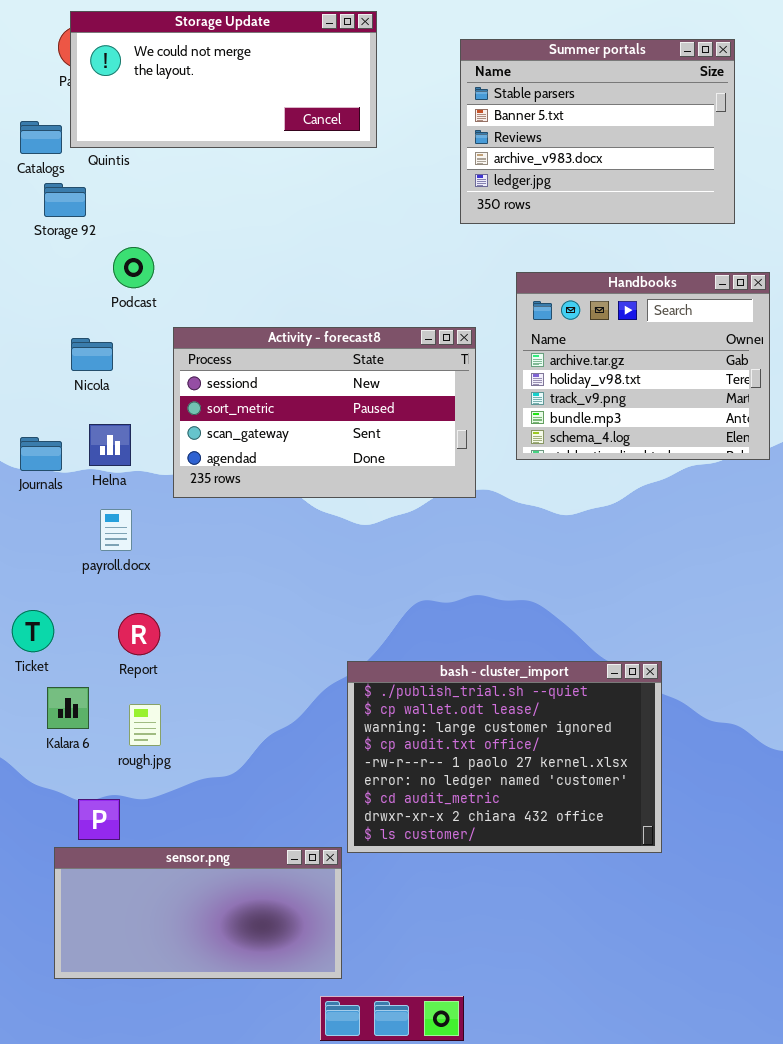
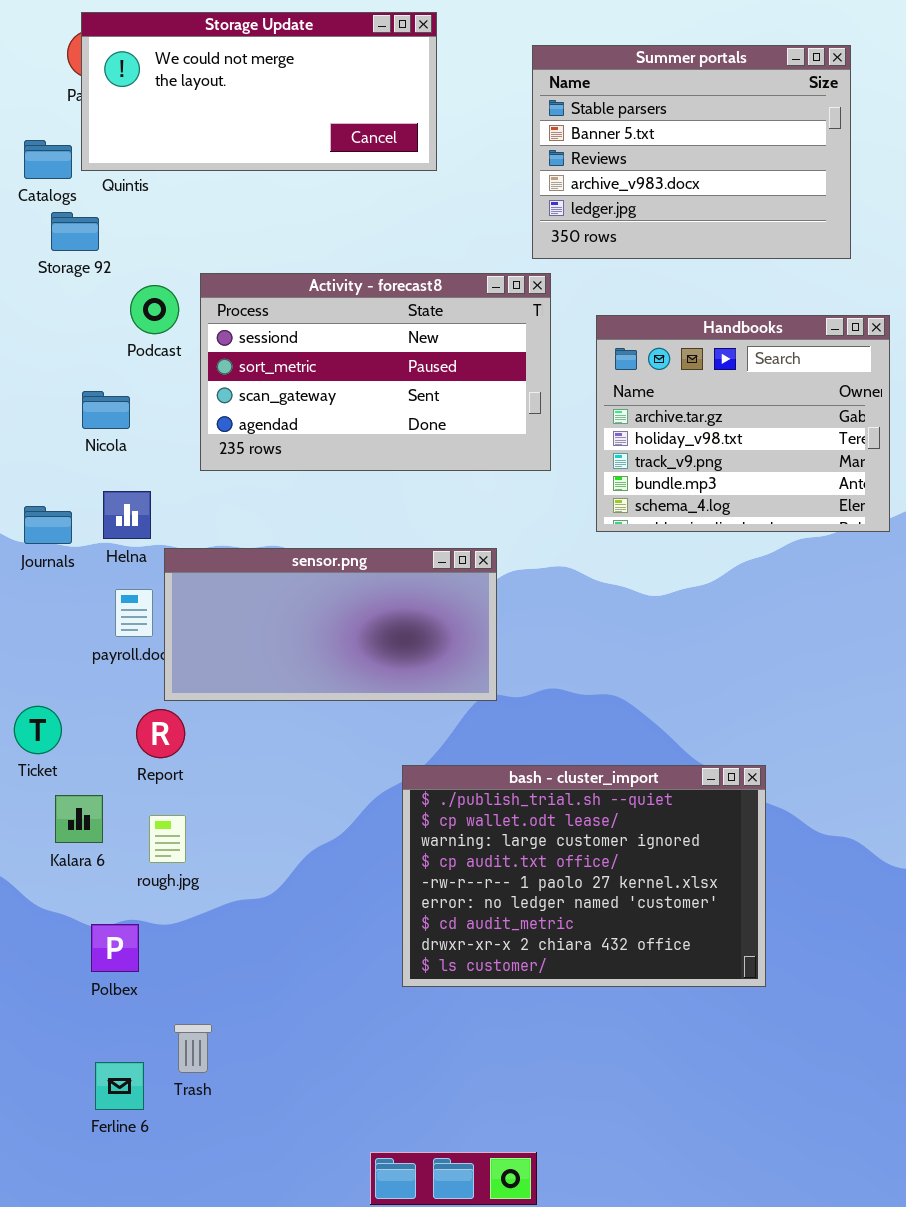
Activity - forecast8: [173,327,476,498] -> [200,273,551,471], moved
sensor.png: [54,847,342,979] -> [164,548,497,701], moved

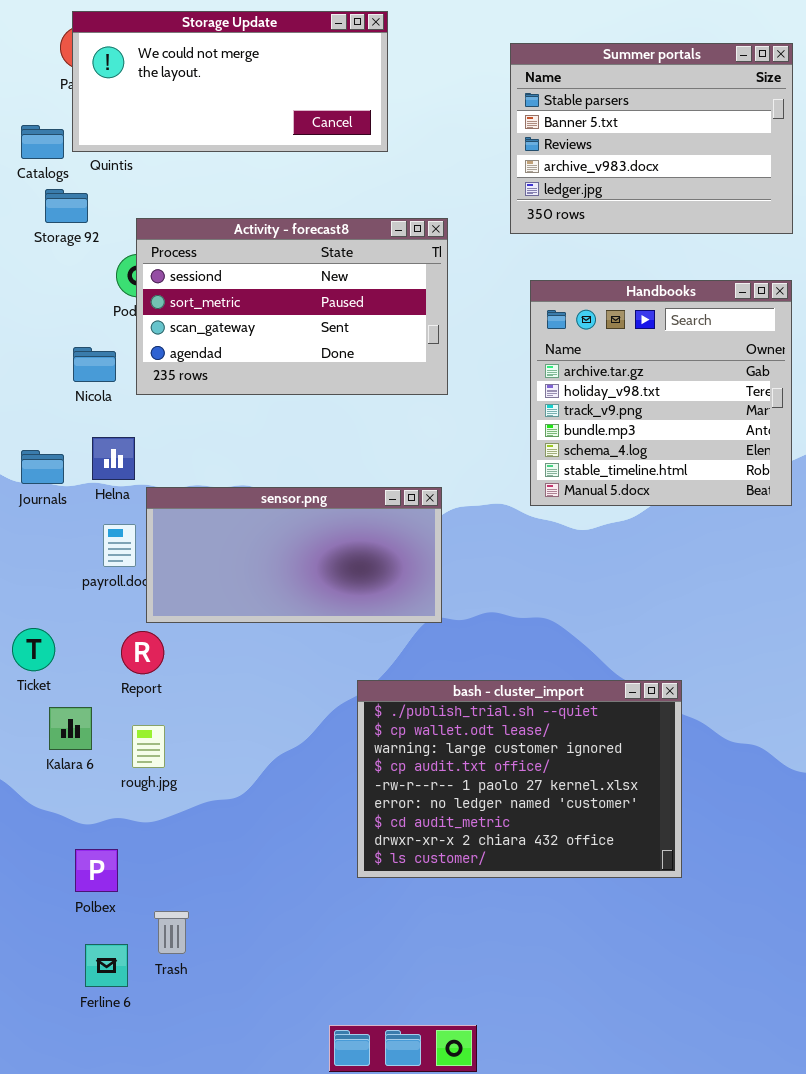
Summer portals: [532,45,851,259] -> [510,43,793,234], moved
Activity - forecast8: [200,273,551,471] -> [136,218,448,395], moved
Handbooks: [596,315,890,532] -> [530,280,792,506], resized
Polbex: [91,924,139,972] -> [75,849,118,892], moved

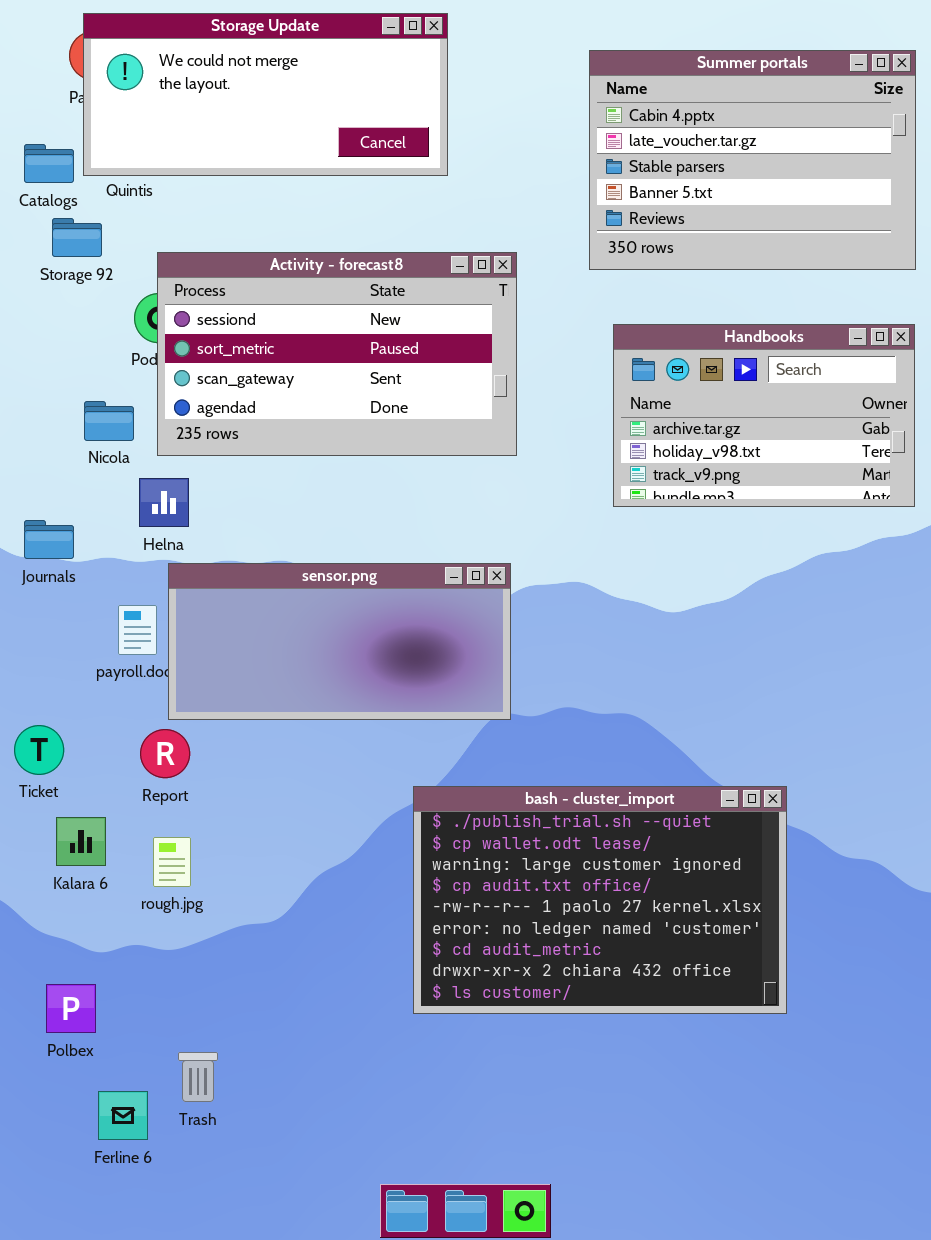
Summer portals: [510,43,793,234] -> [589,50,916,270], scrolled up 2 rows
Handbooks: [530,280,792,506] -> [613,324,915,507], resized
Helna: [92,437,135,480] -> [139,478,189,527], moved
Polbex: [75,849,118,892] -> [46,984,96,1033], moved

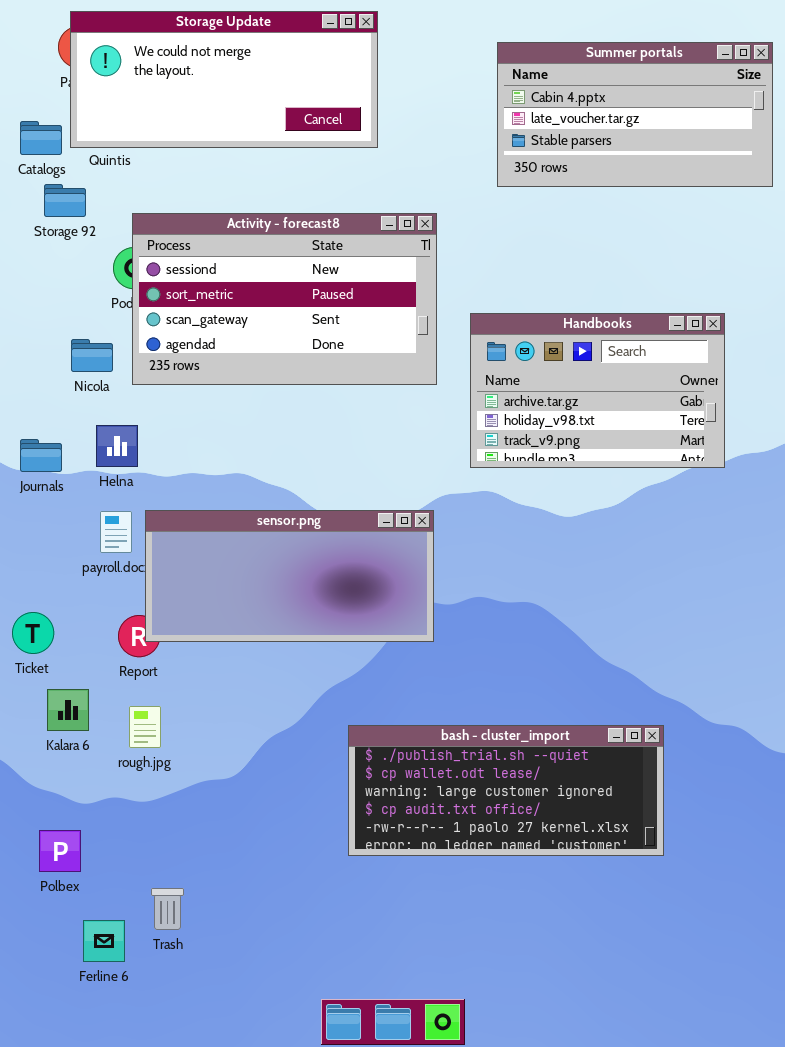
Summer portals: [589,50,916,270] -> [497,42,773,187], resized
Handbooks: [613,324,915,507] -> [470,313,725,468], moved
Helna: [139,478,189,527] -> [96,425,138,467], moved
sensor.png: [168,563,511,720] -> [145,510,434,642], moved
bash - cluster_import: [413,786,787,1014] -> [348,725,664,856], resized

